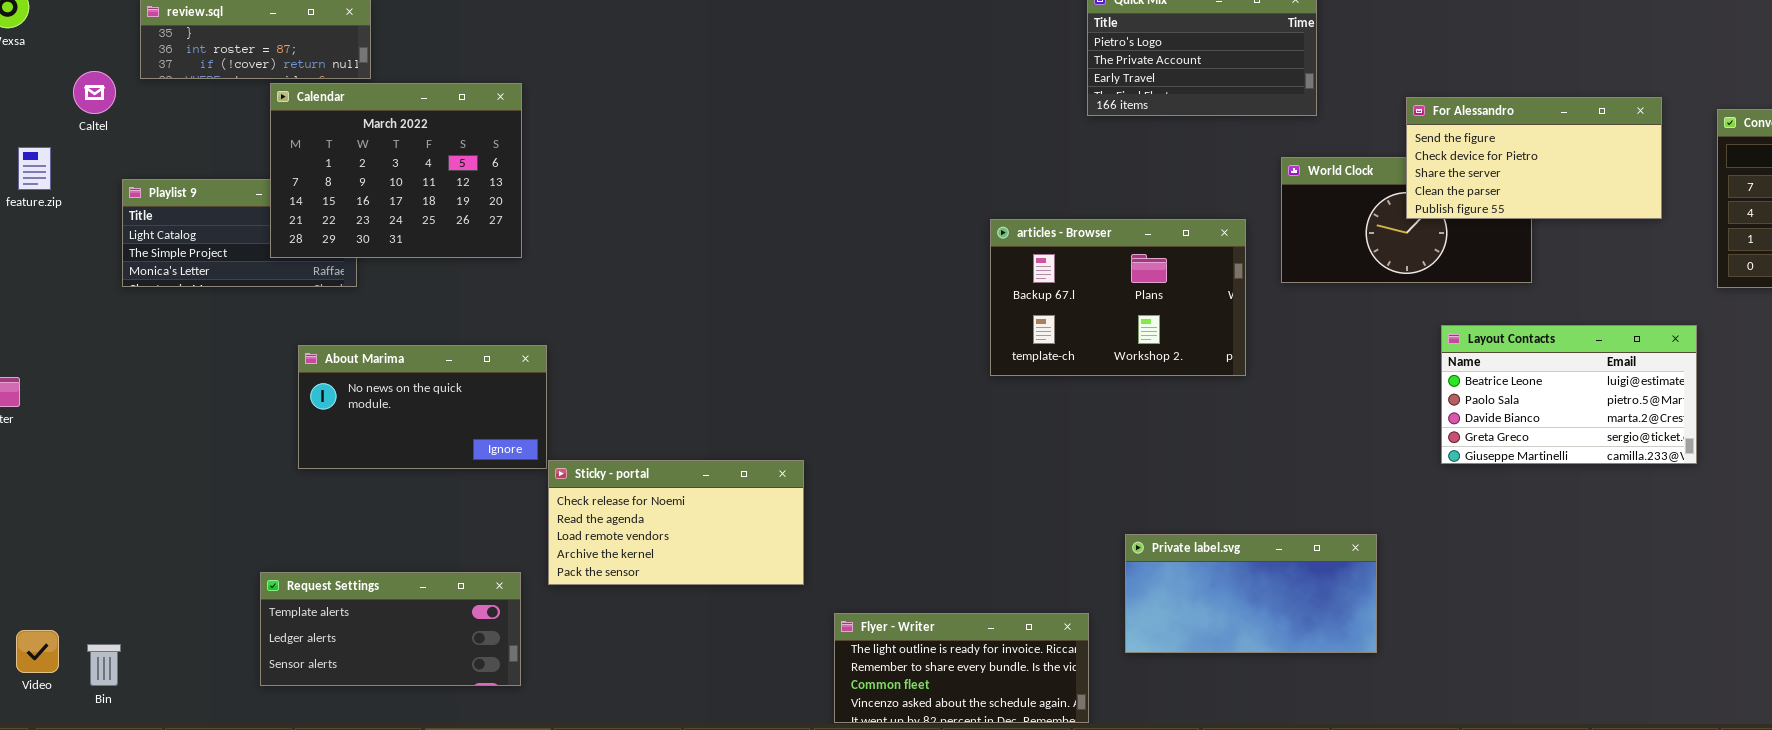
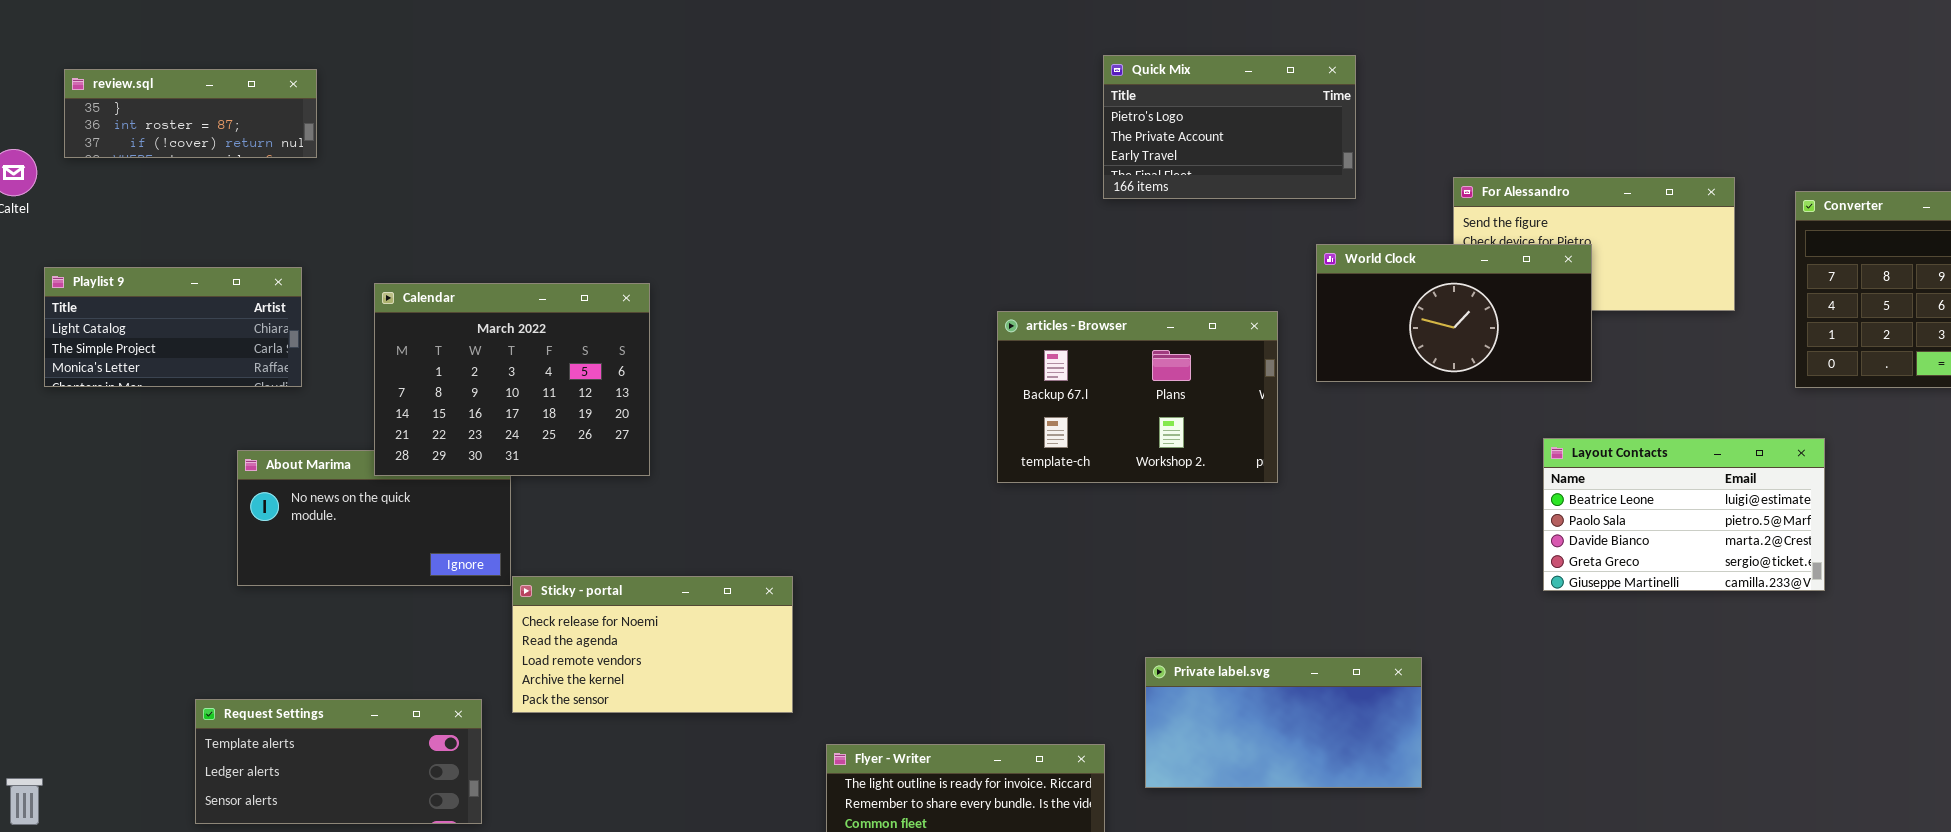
Calendar: [270,83,522,258] -> [374,283,650,476], moved
World Clock: [1281,157,1532,283] -> [1316,244,1592,382], raised
Layout Contacts: [1441,325,1697,464] -> [1543,438,1825,591], moved

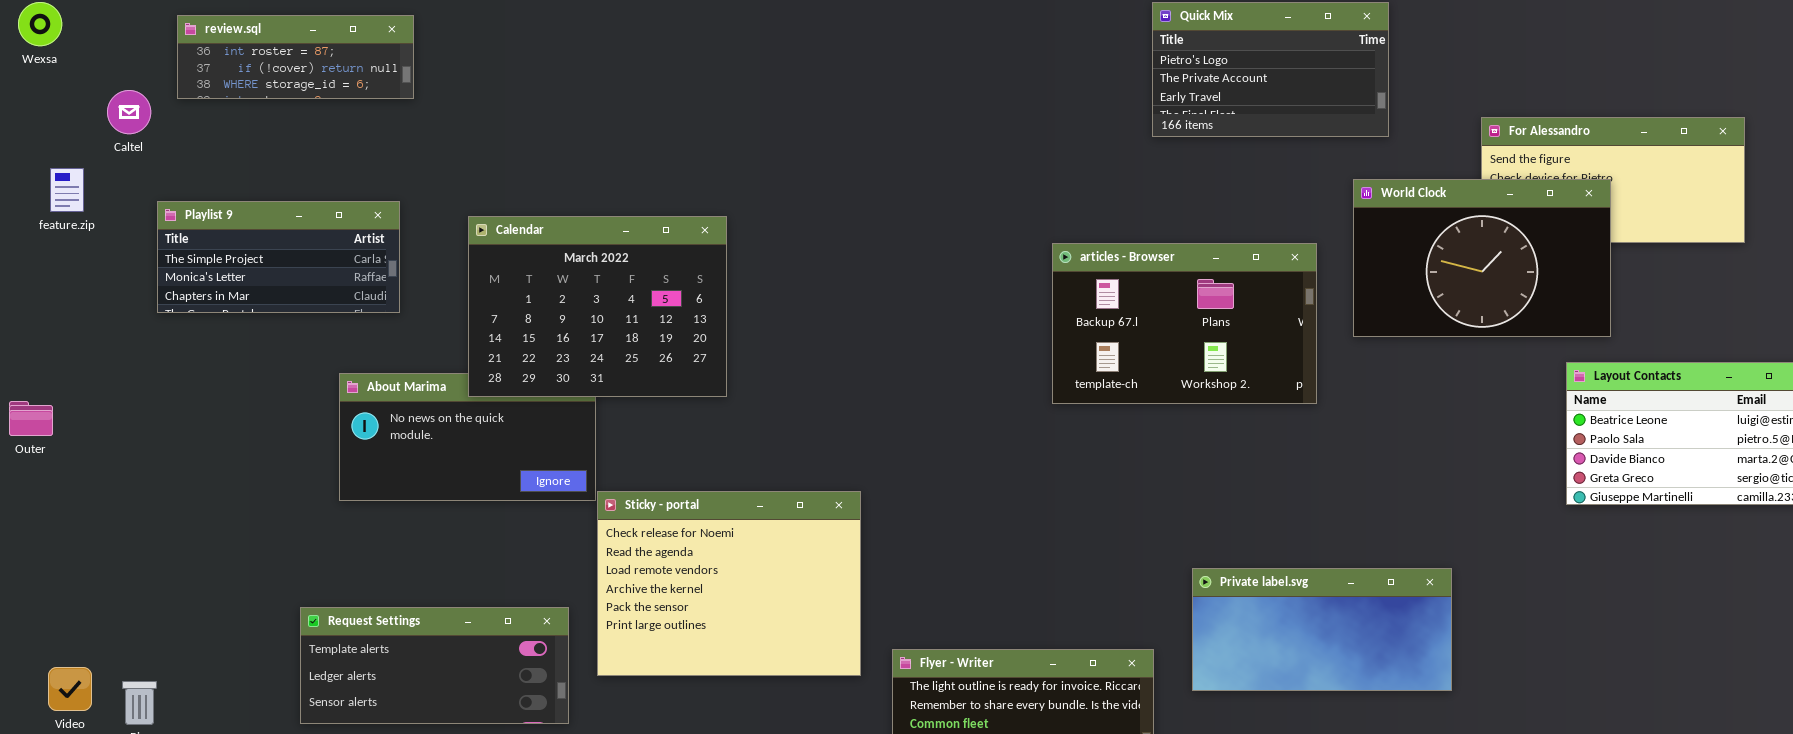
review.sql: [64,69,317,158] -> [177,15,414,99], scrolled down 1 row
World Clock: [1316,244,1592,382] -> [1353,179,1611,337], resized
Playlist 9: [44,267,302,387] -> [157,201,400,313], scrolled down 1 row
Sticky - portal: [512,576,793,713] -> [597,491,861,676], resized

